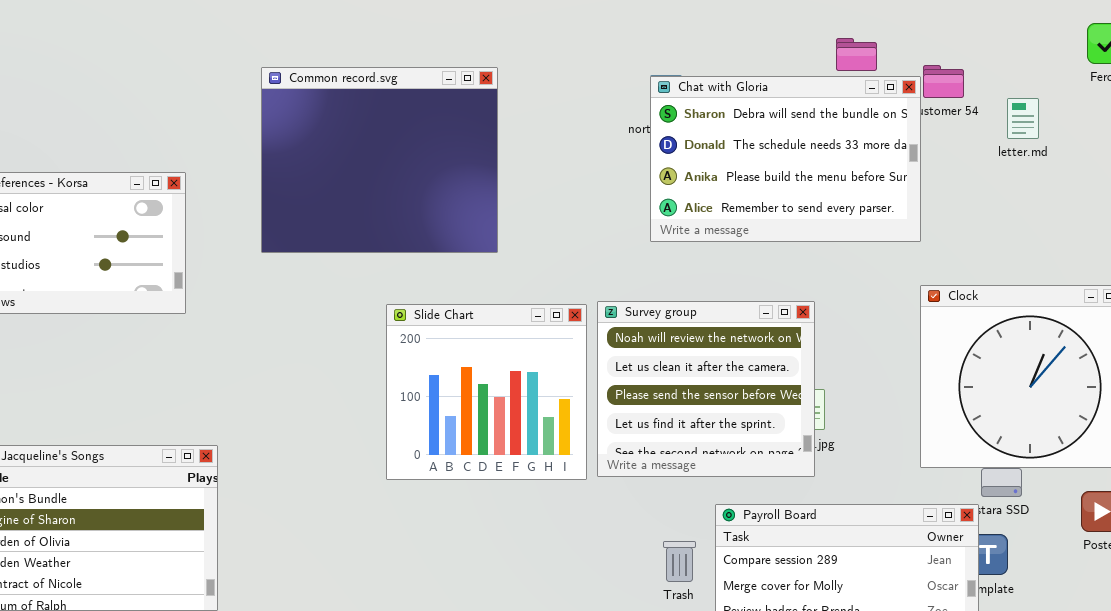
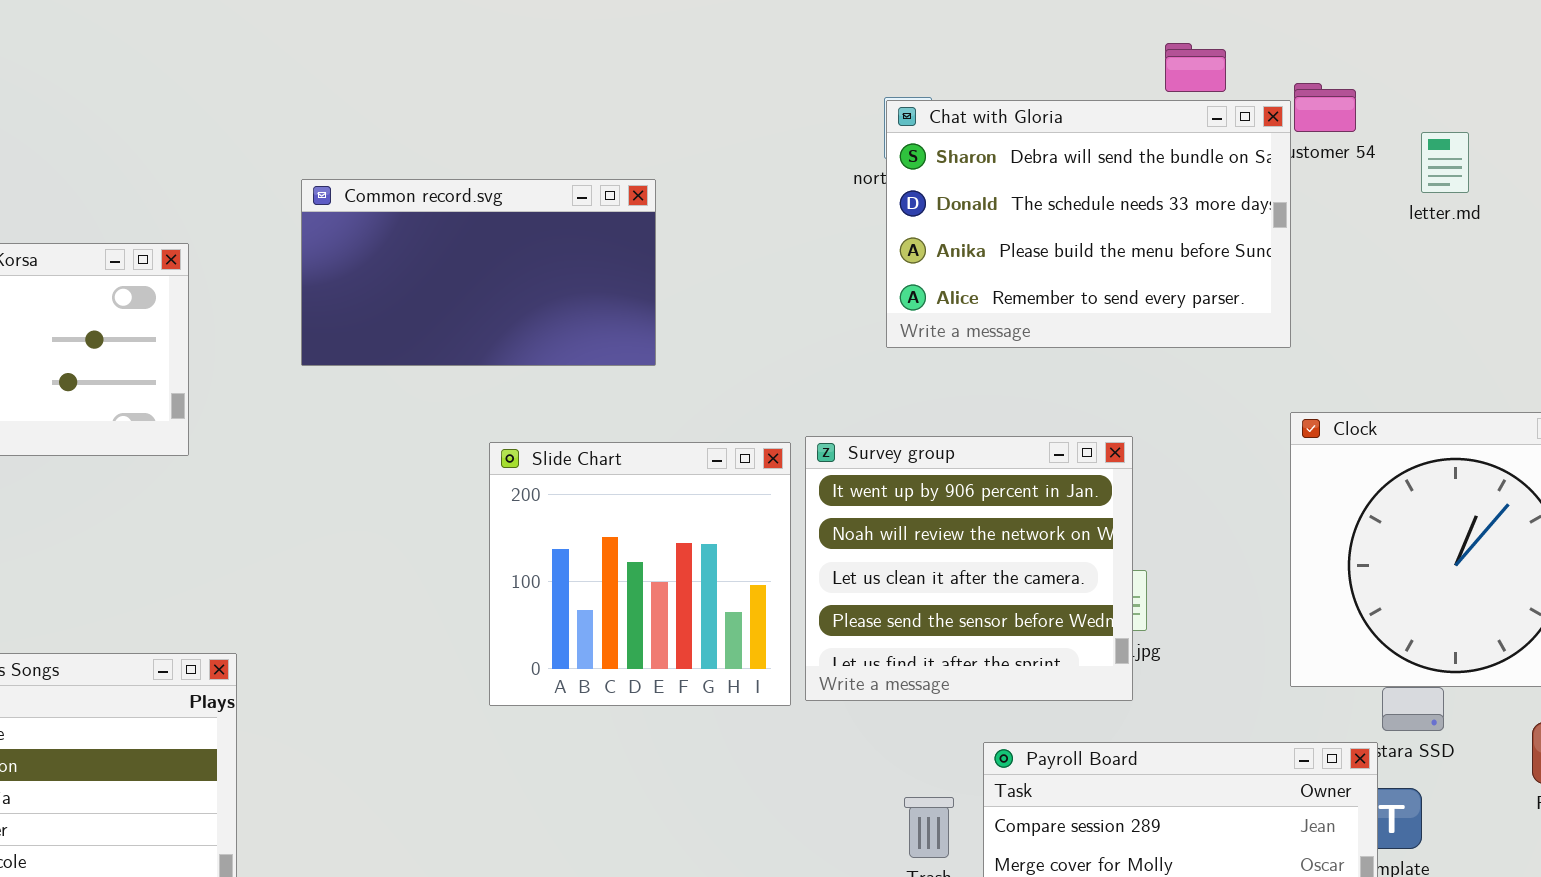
Common record.svg: [261,67,498,253] -> [301,179,656,366], resized
Survey group: [597,301,815,477] -> [805,436,1133,701], scrolled up 1 row

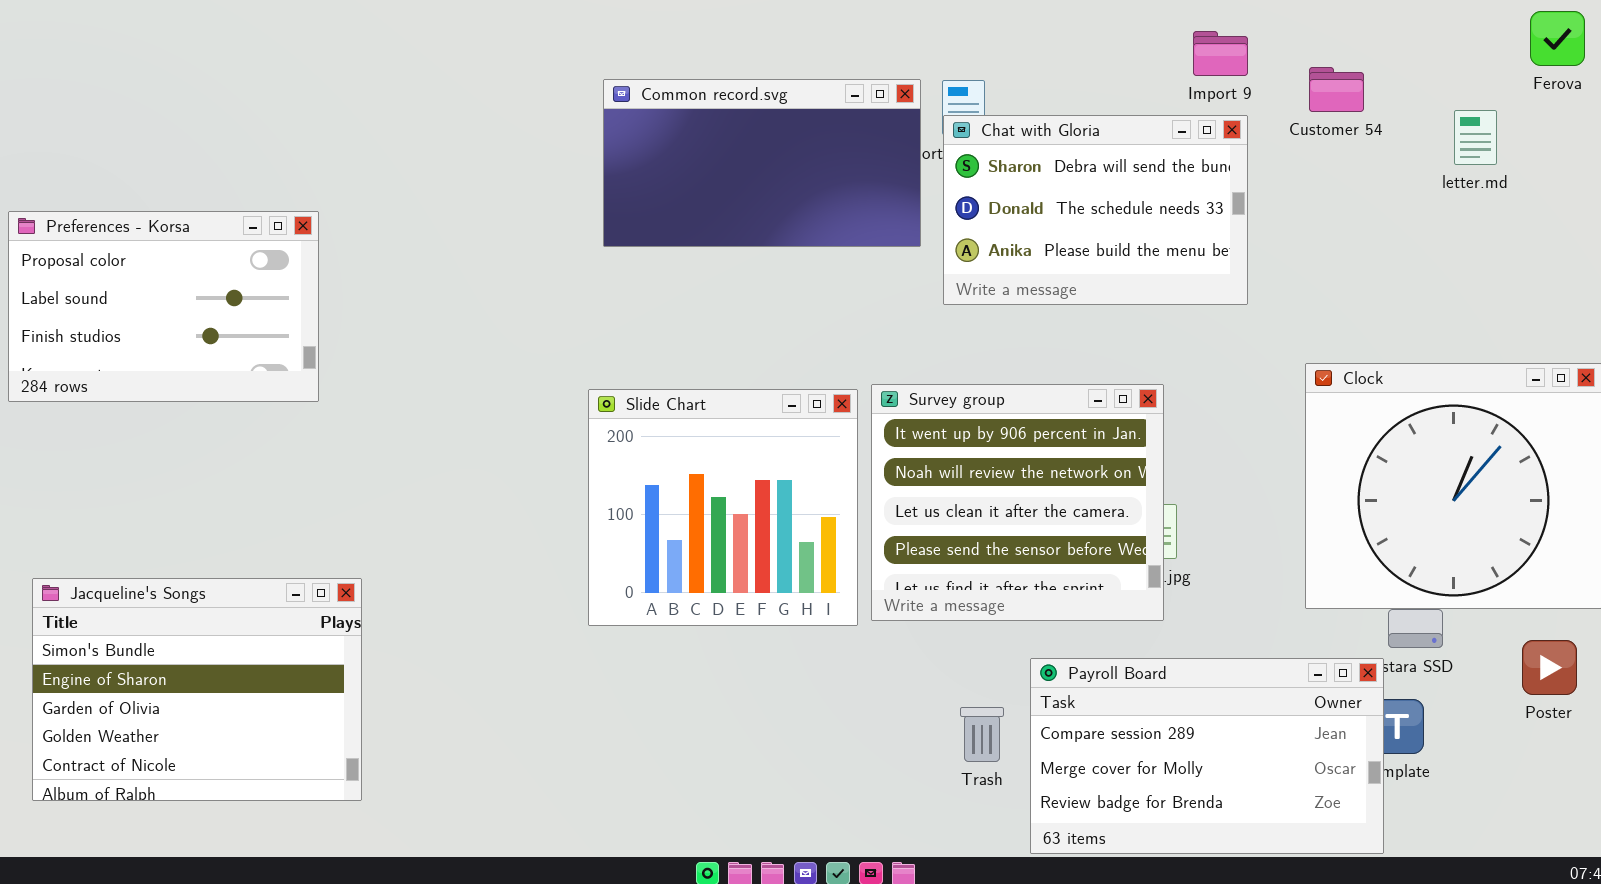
Chat with Gloria: [886,100,1291,348] -> [943,115,1248,305], resized
letter.md: [1421,132,1469,193] -> [1454,110,1497,165], moved
Common record.svg: [301,179,656,366] -> [603,79,921,247], moved

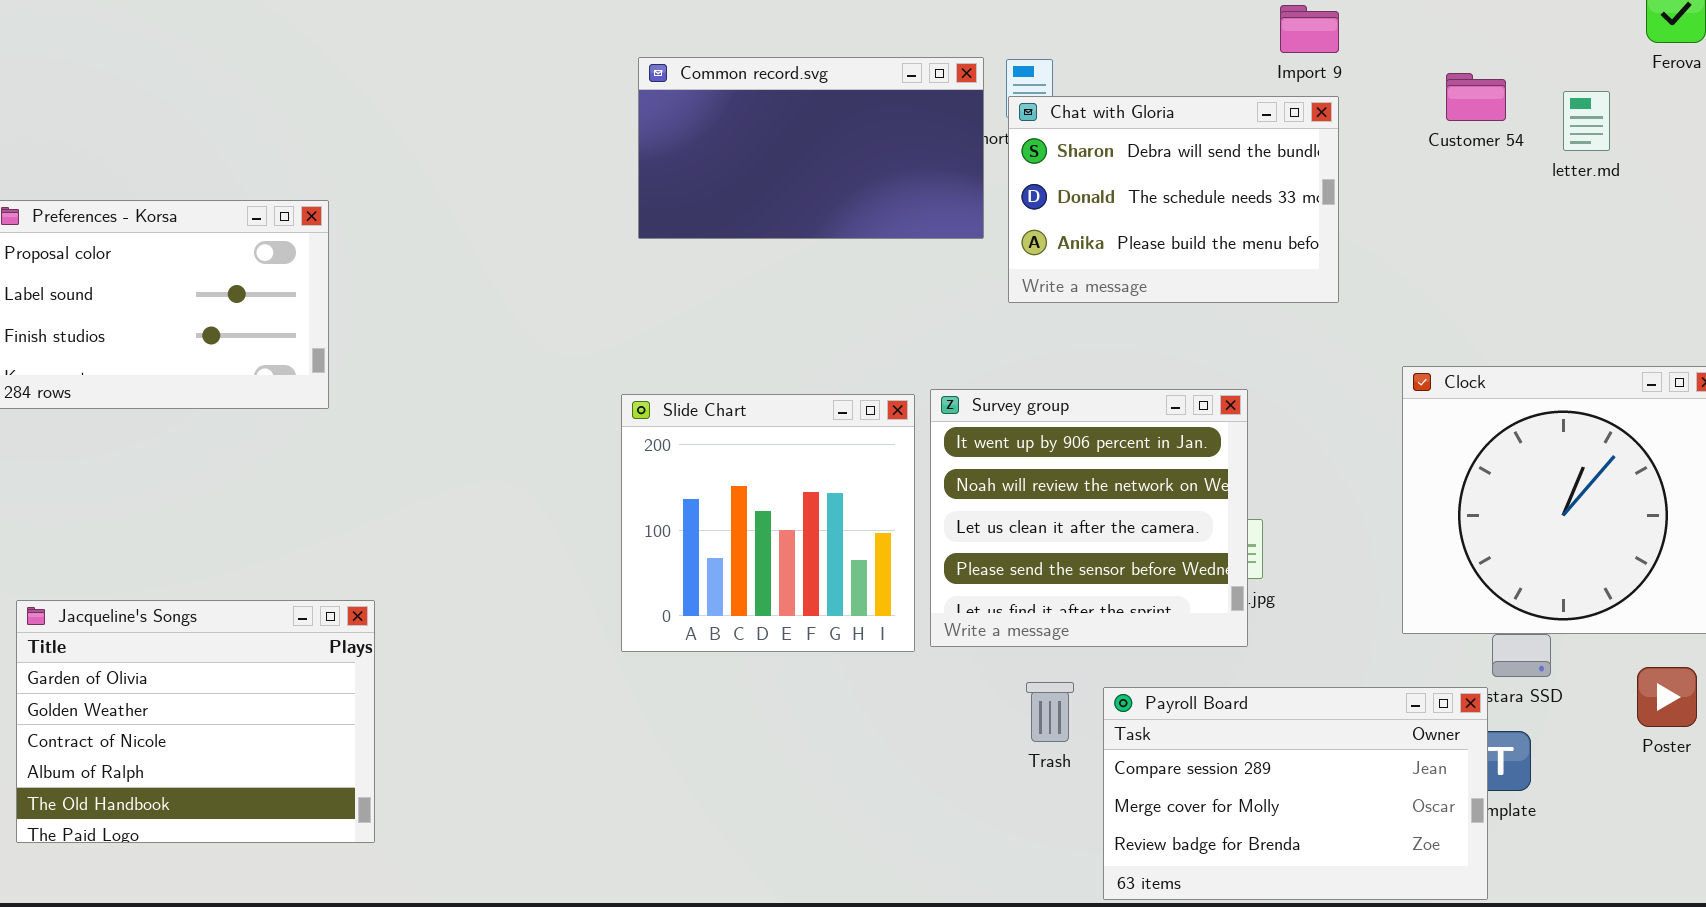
Customer 54: [1309,67,1364,112] -> [1446,73,1506,121], moved
Jacqueline's Songs: [32,578,362,801] -> [16,600,375,843], scrolled down 2 rows
Trash: [960,707,1004,762] -> [1026,682,1074,742], moved

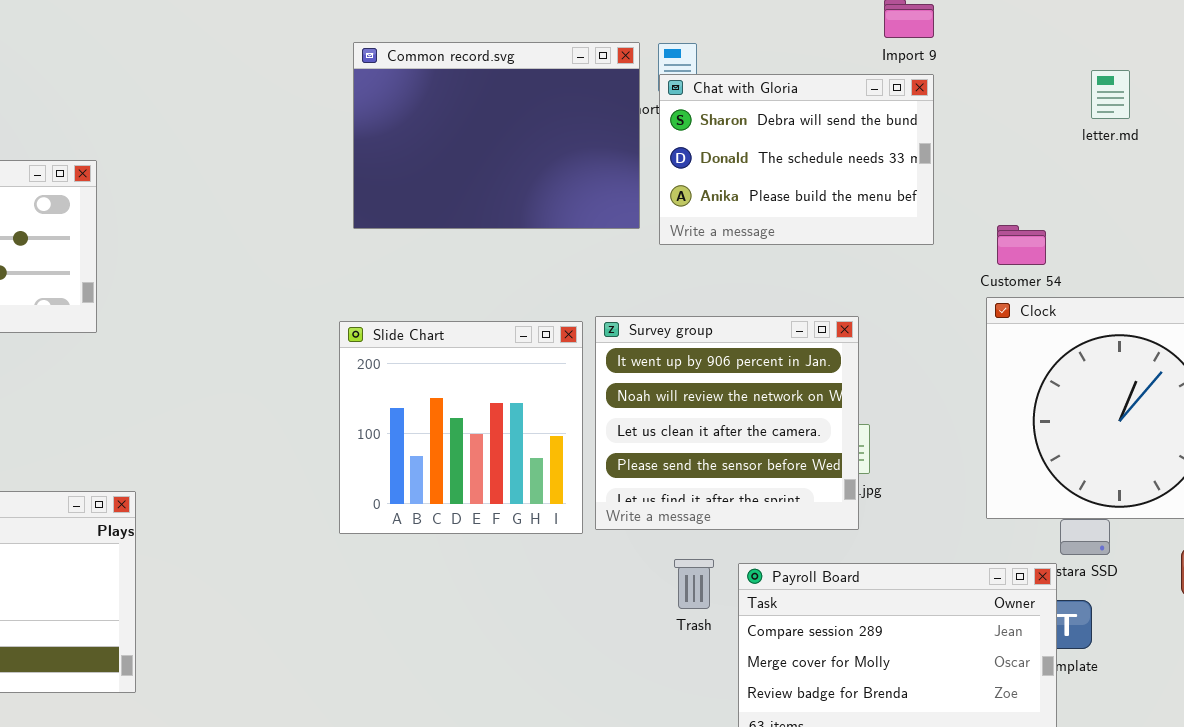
Common record.svg: [638,57,984,239] -> [353,42,640,229], resized
Customer 54: [1446,73,1506,121] -> [997,225,1046,265], moved
letter.md: [1563,91,1610,151] -> [1091,70,1130,119], moved

